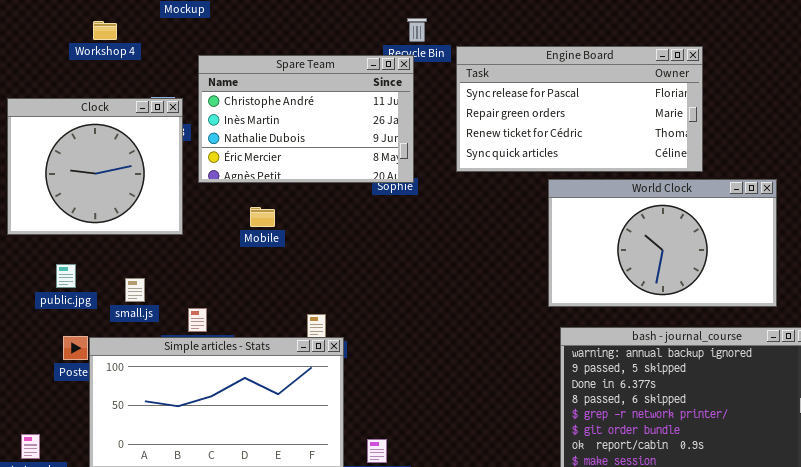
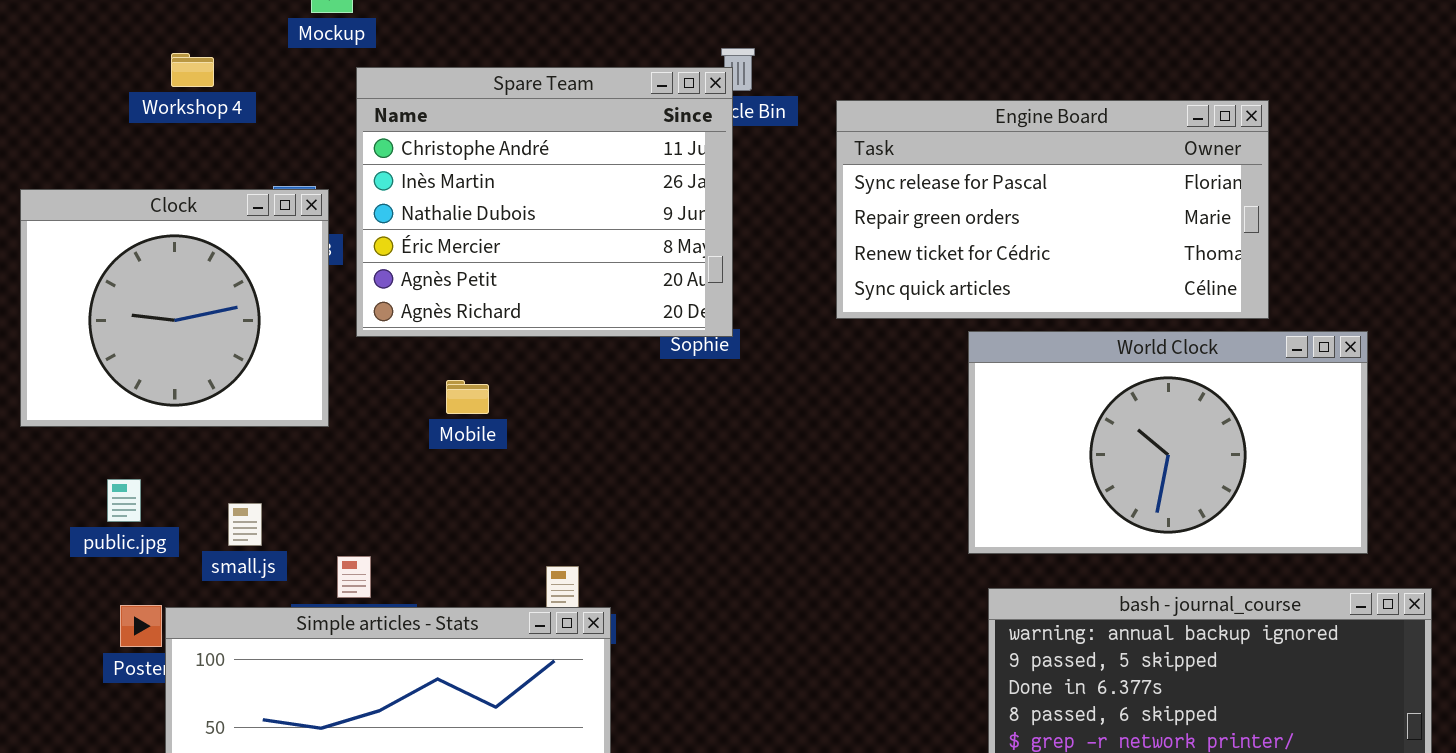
Engine Board: [456,46,703,172] -> [836,100,1269,319], moved
Spare Team: [198,55,414,183] -> [356,67,733,337], resized

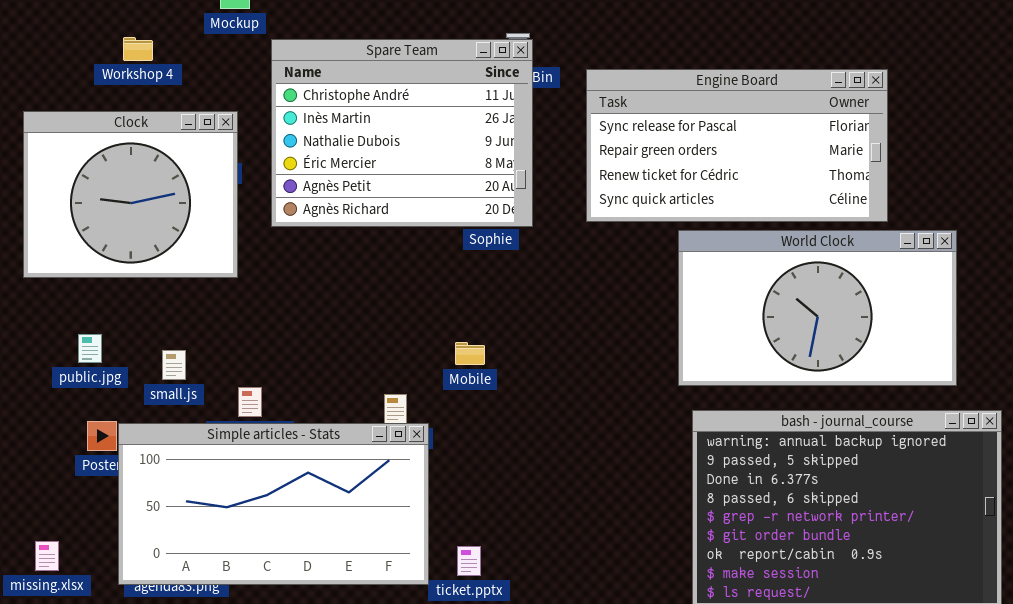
Spare Team: [356,67,733,337] -> [271,39,533,227], moved
Clock: [20,189,329,427] -> [23,111,238,278], moved
Mobile: [446,380,489,414] -> [455,342,485,365], moved

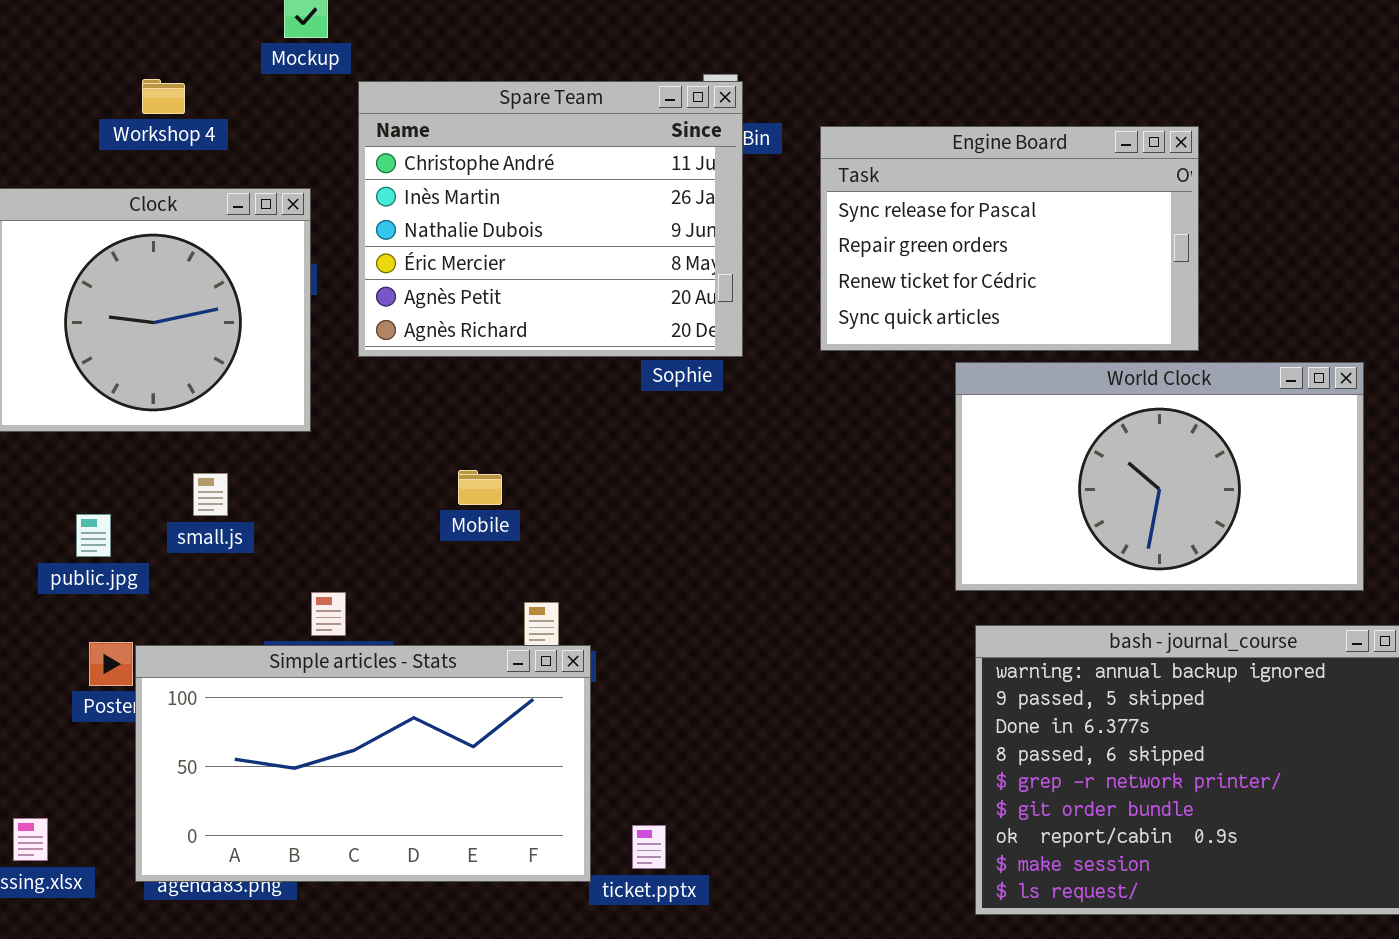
Engine Board: [586,69,888,222] -> [820,126,1199,351], resized
Mobile: [455,342,485,365] -> [458,470,502,505], moved
small.js: [162,350,186,380] -> [193,473,228,516], moved

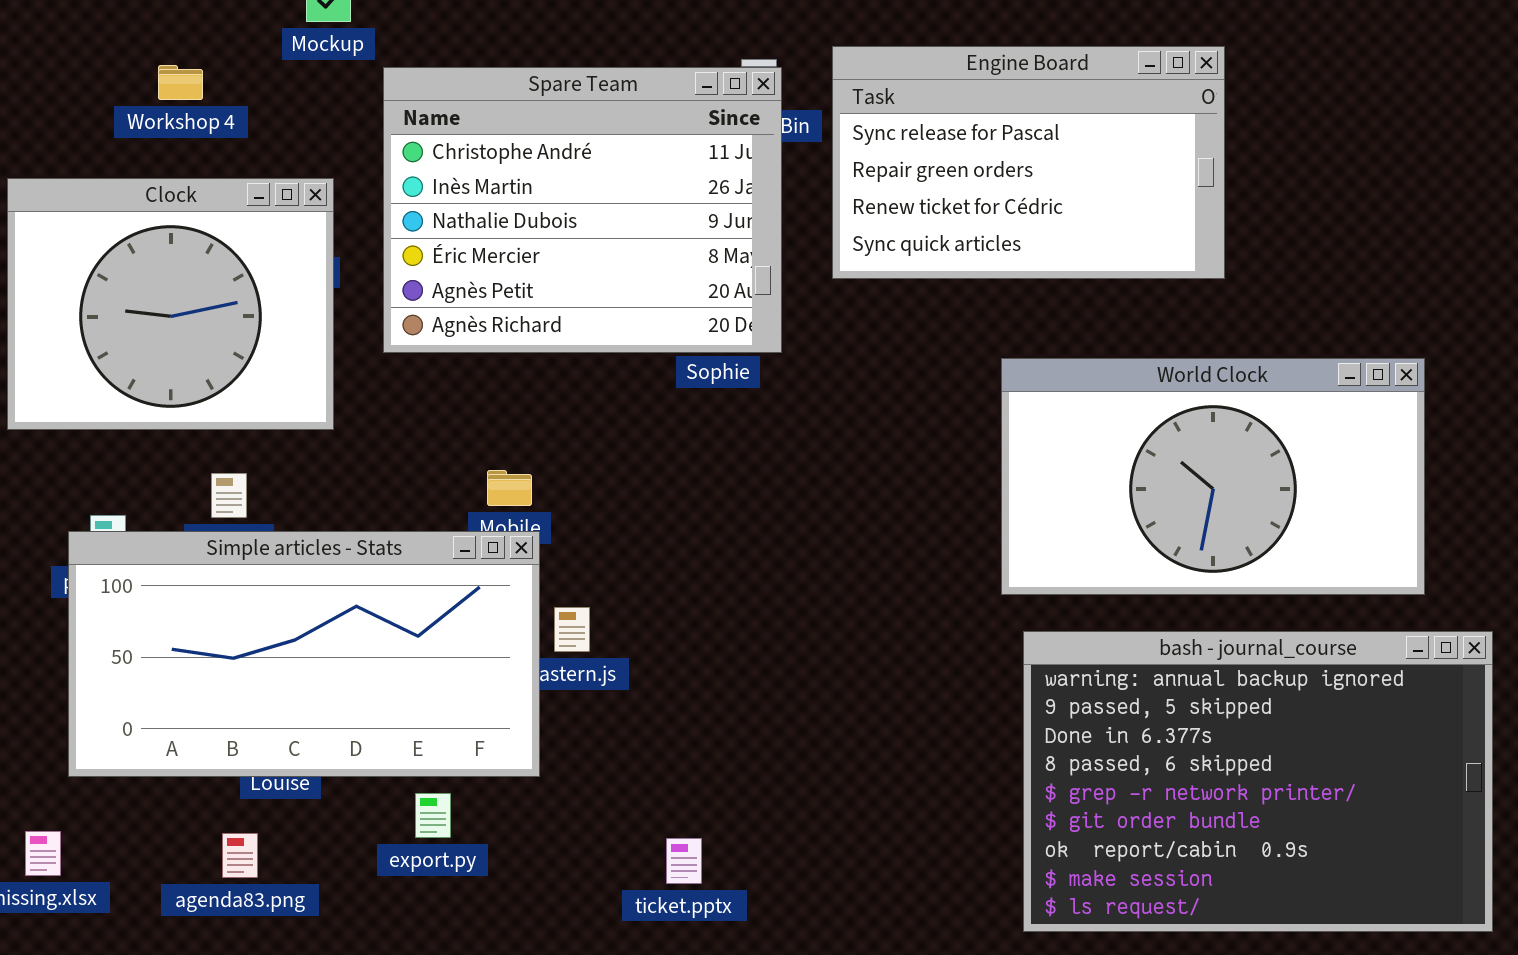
Engine Board: [820,126,1199,351] -> [832,46,1225,279], moved
Simple articles - Stats: [135,645,591,882] -> [68,531,540,777], moved

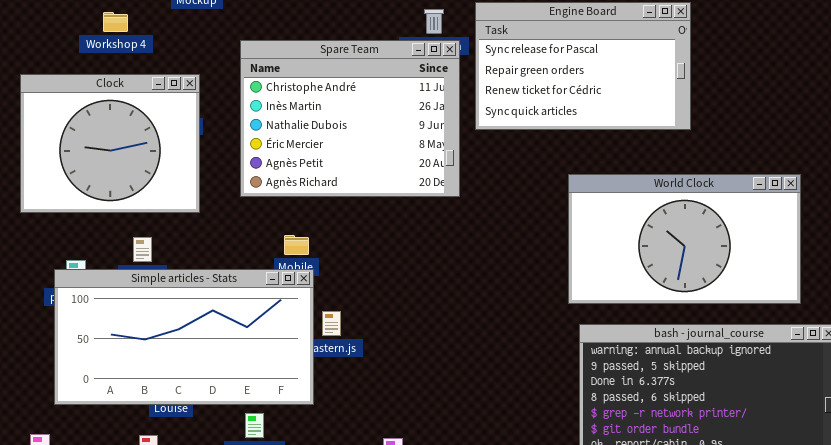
Spare Team: [383,67,782,353] -> [240,40,460,197], moved

